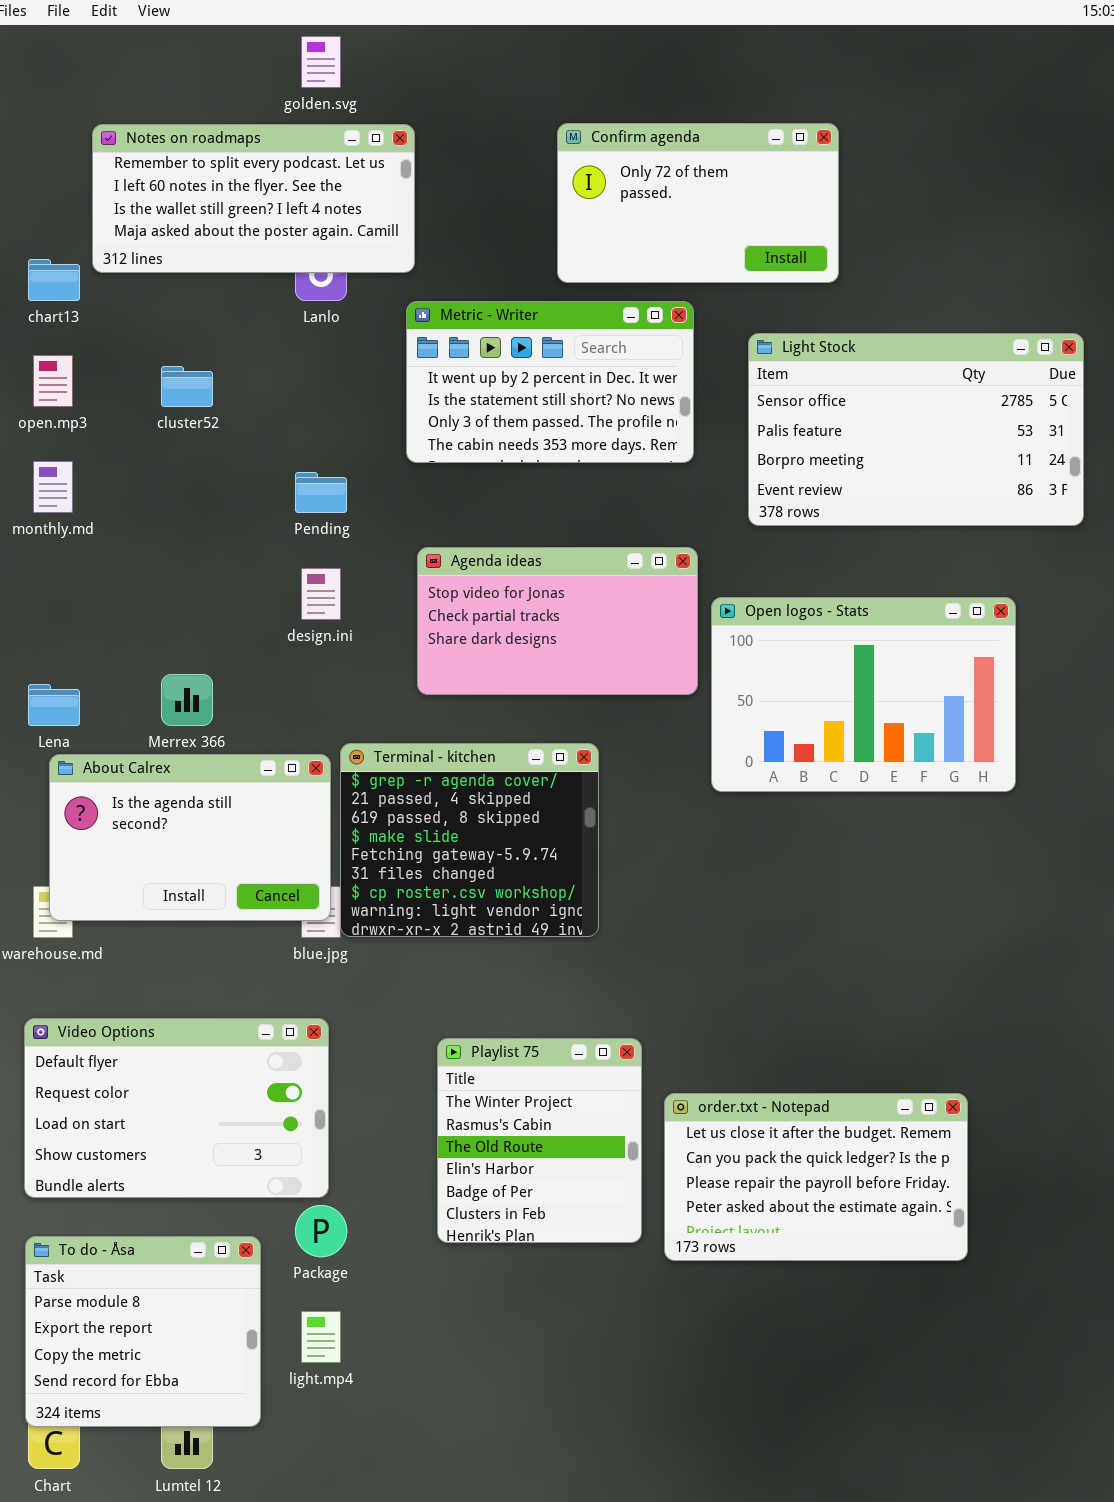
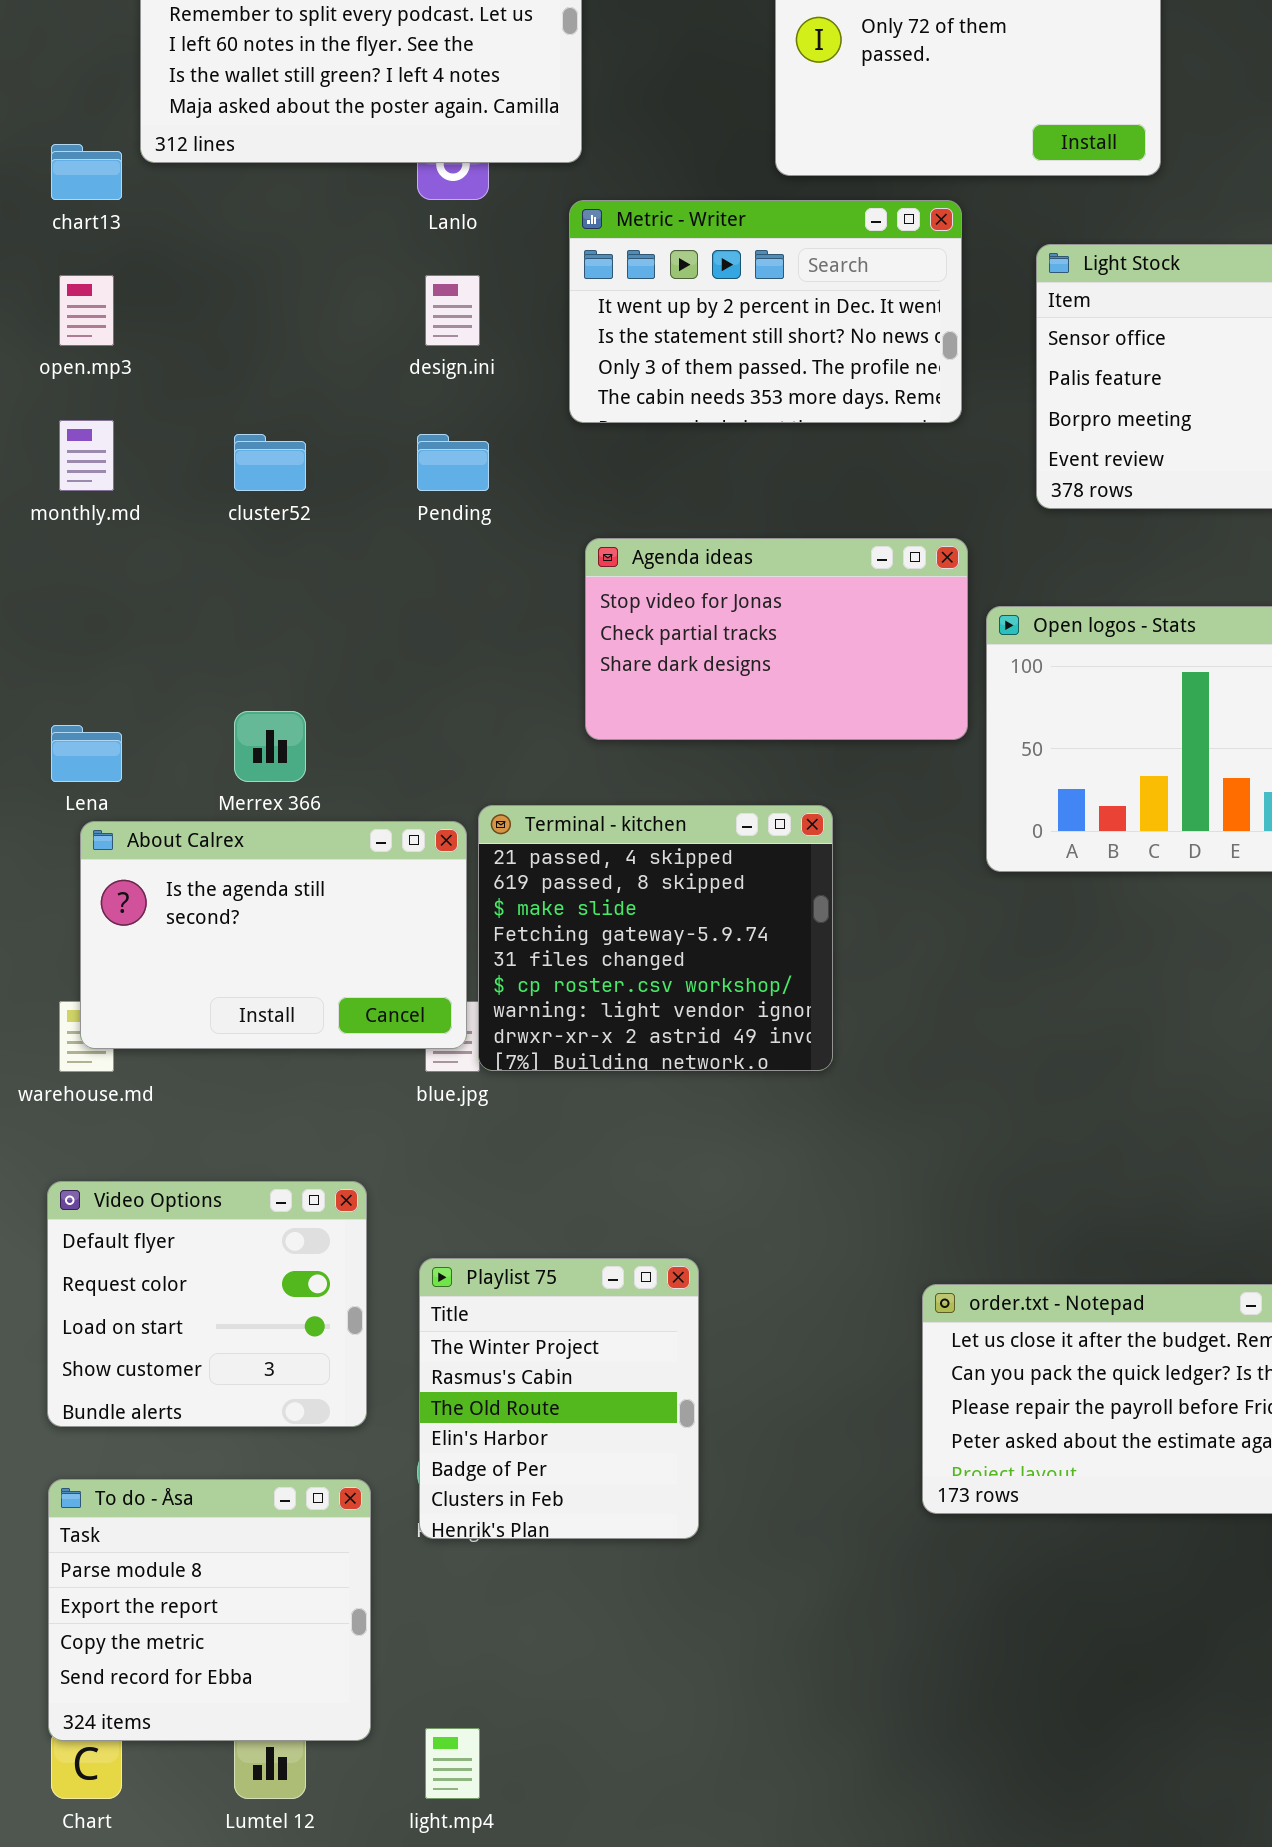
cluster52: [161,366,213,407] -> [234,434,306,491], moved
design.ini: [301,568,341,620] -> [425,275,480,346], moved
Terminal - kitchen: [340,743,599,937] -> [478,805,833,1071], scrolled down 1 row
Video Options: [24,1018,329,1198] -> [47,1181,367,1427], resized
Playlist 75: [437,1038,642,1243] -> [419,1258,699,1539], moved
light.mp4: [301,1311,341,1363] -> [425,1728,480,1799], moved

